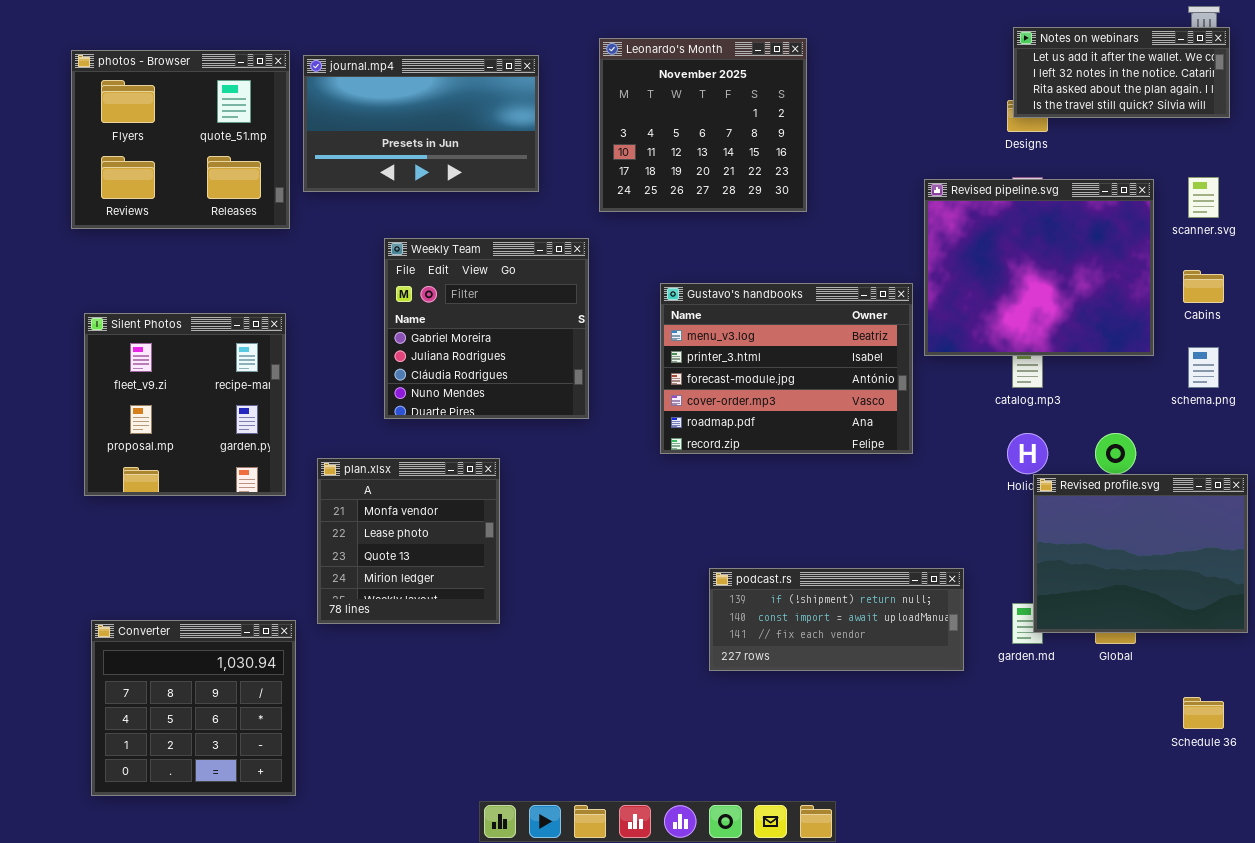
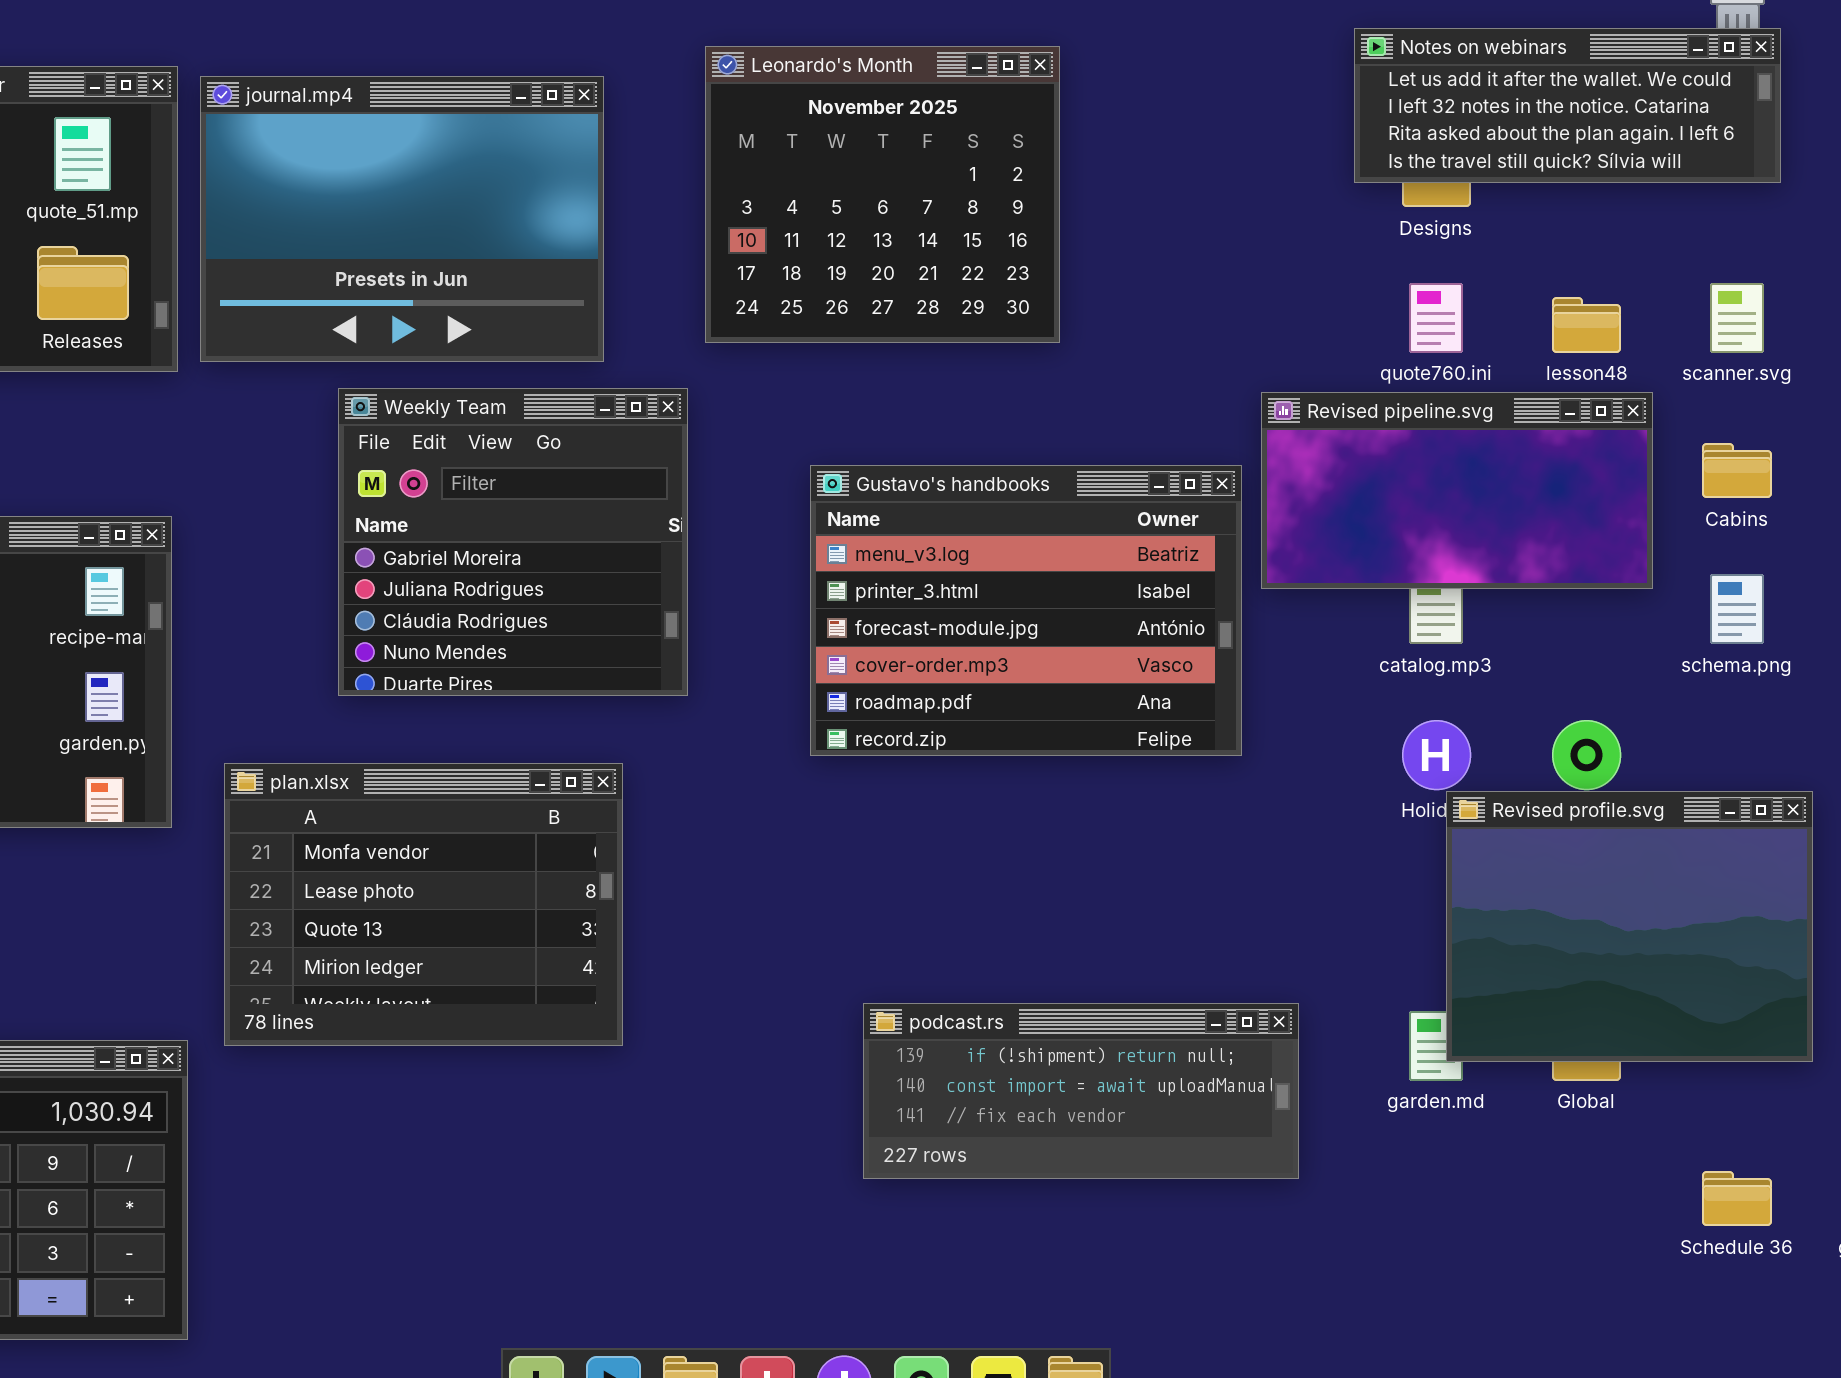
Notes on webinars: [1013,27,1230,118] -> [1354,28,1781,183], resized
journal.mp4: [303,55,539,192] -> [200,76,604,362], resized
Revised pipeline.svg: [924,179,1154,356] -> [1261,392,1653,589], resized
plan.xlsx: [317,458,500,624] -> [224,763,623,1046], resized
podcast.rs: [709,568,964,671] -> [863,1003,1299,1179], moved

